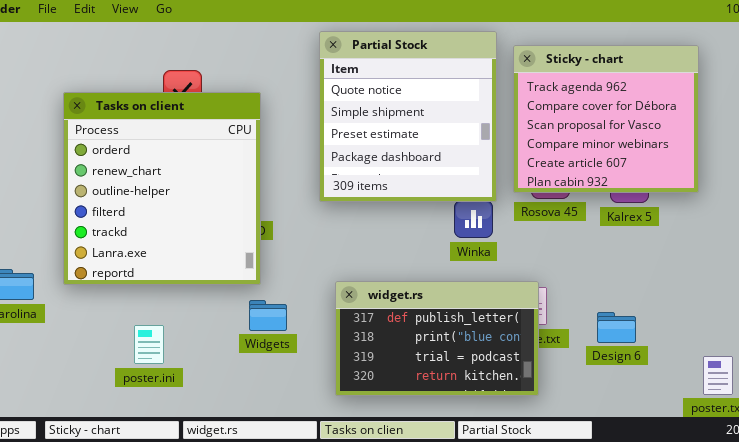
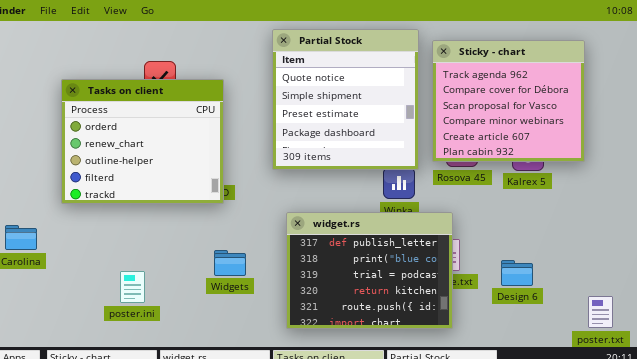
Tasks on client: [63,92,261,285] -> [61,79,224,204], resized
widget.rs: [335,281,539,396] -> [286,212,453,329], resized

